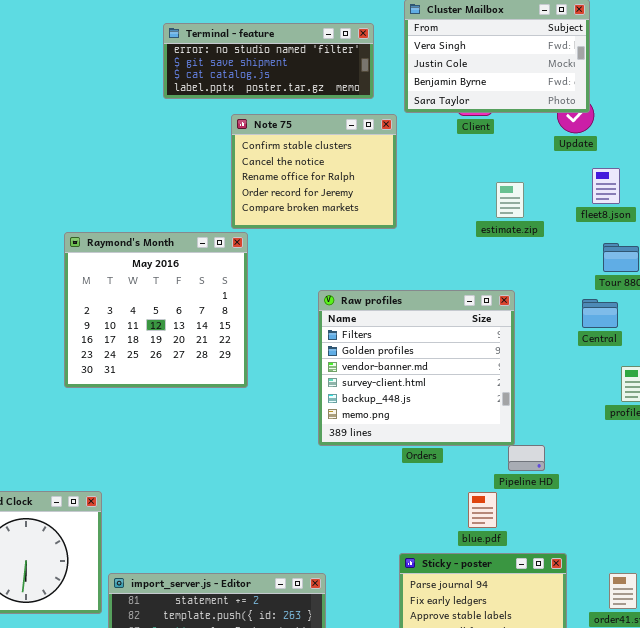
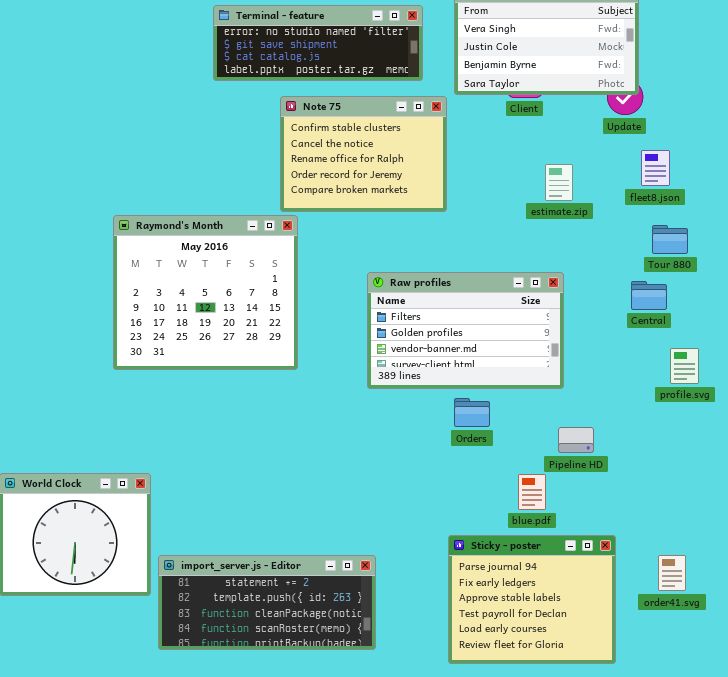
Raw profiles: [318,290,515,446] -> [367,272,564,389], resized

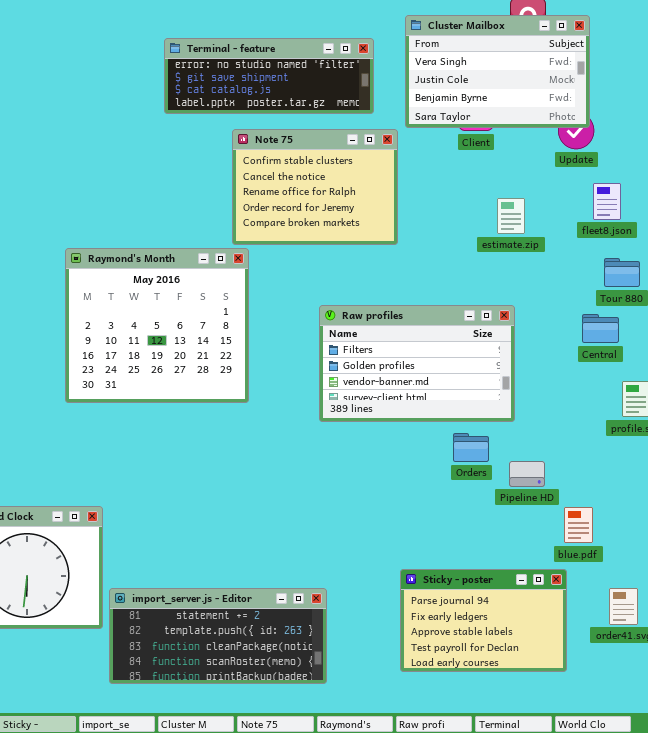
Orders: [454,398,490,427] -> [453,433,489,462], moved
blue.pdf: [518,474,546,510] -> [564,507,593,543], moved
Sticky - poster: [448,535,616,664] -> [400,569,567,672], resized

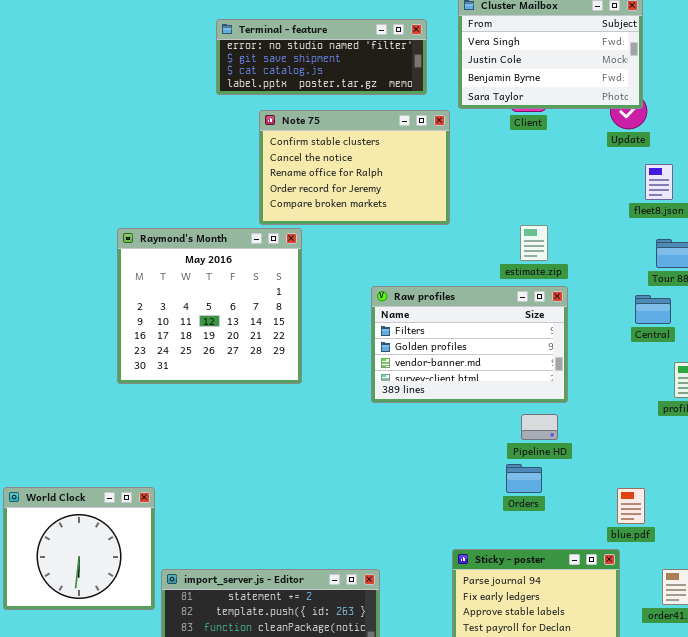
Note 75: [232,129,398,245] -> [259,110,450,225], resized
estimate.zip: [497,198,525,234] -> [520,225,548,261], moved
Orders: [453,433,489,462] -> [506,464,542,493], moved
Pipeline HD: [509,461,545,487] -> [521,414,558,440], moved

